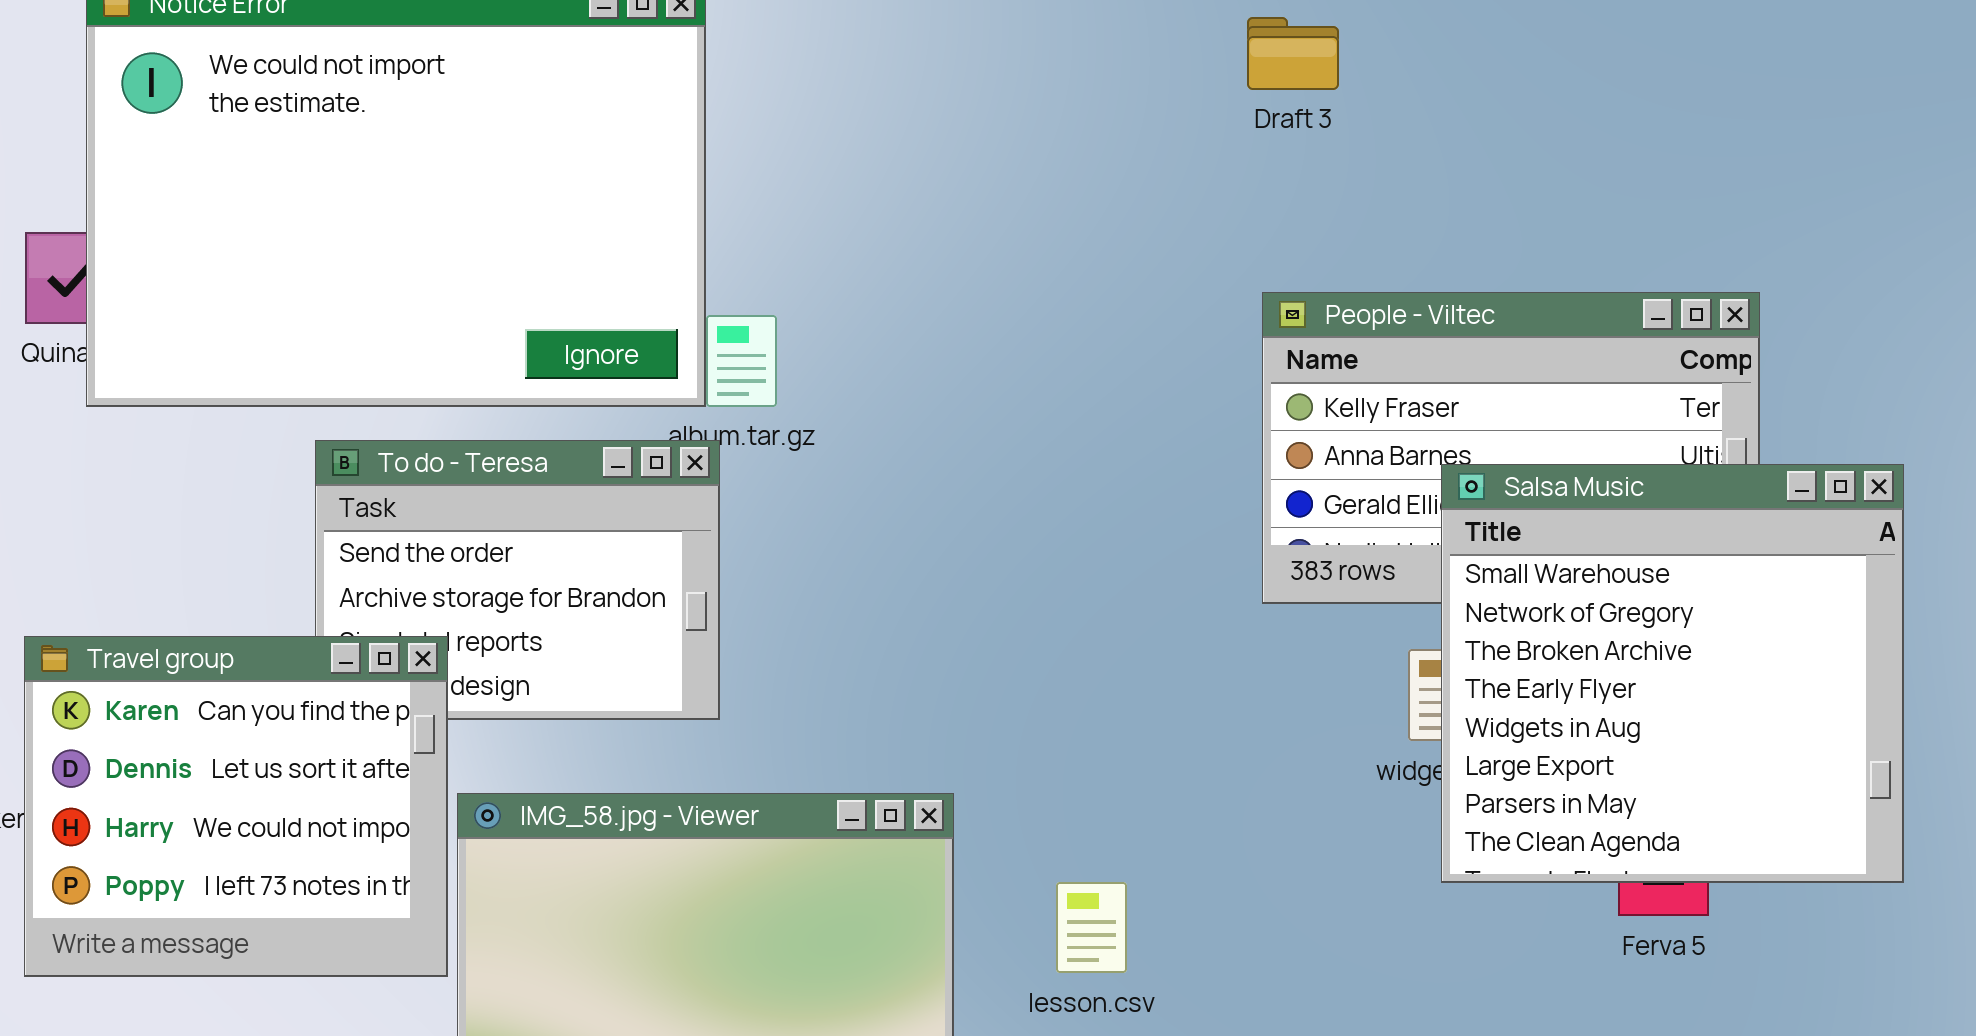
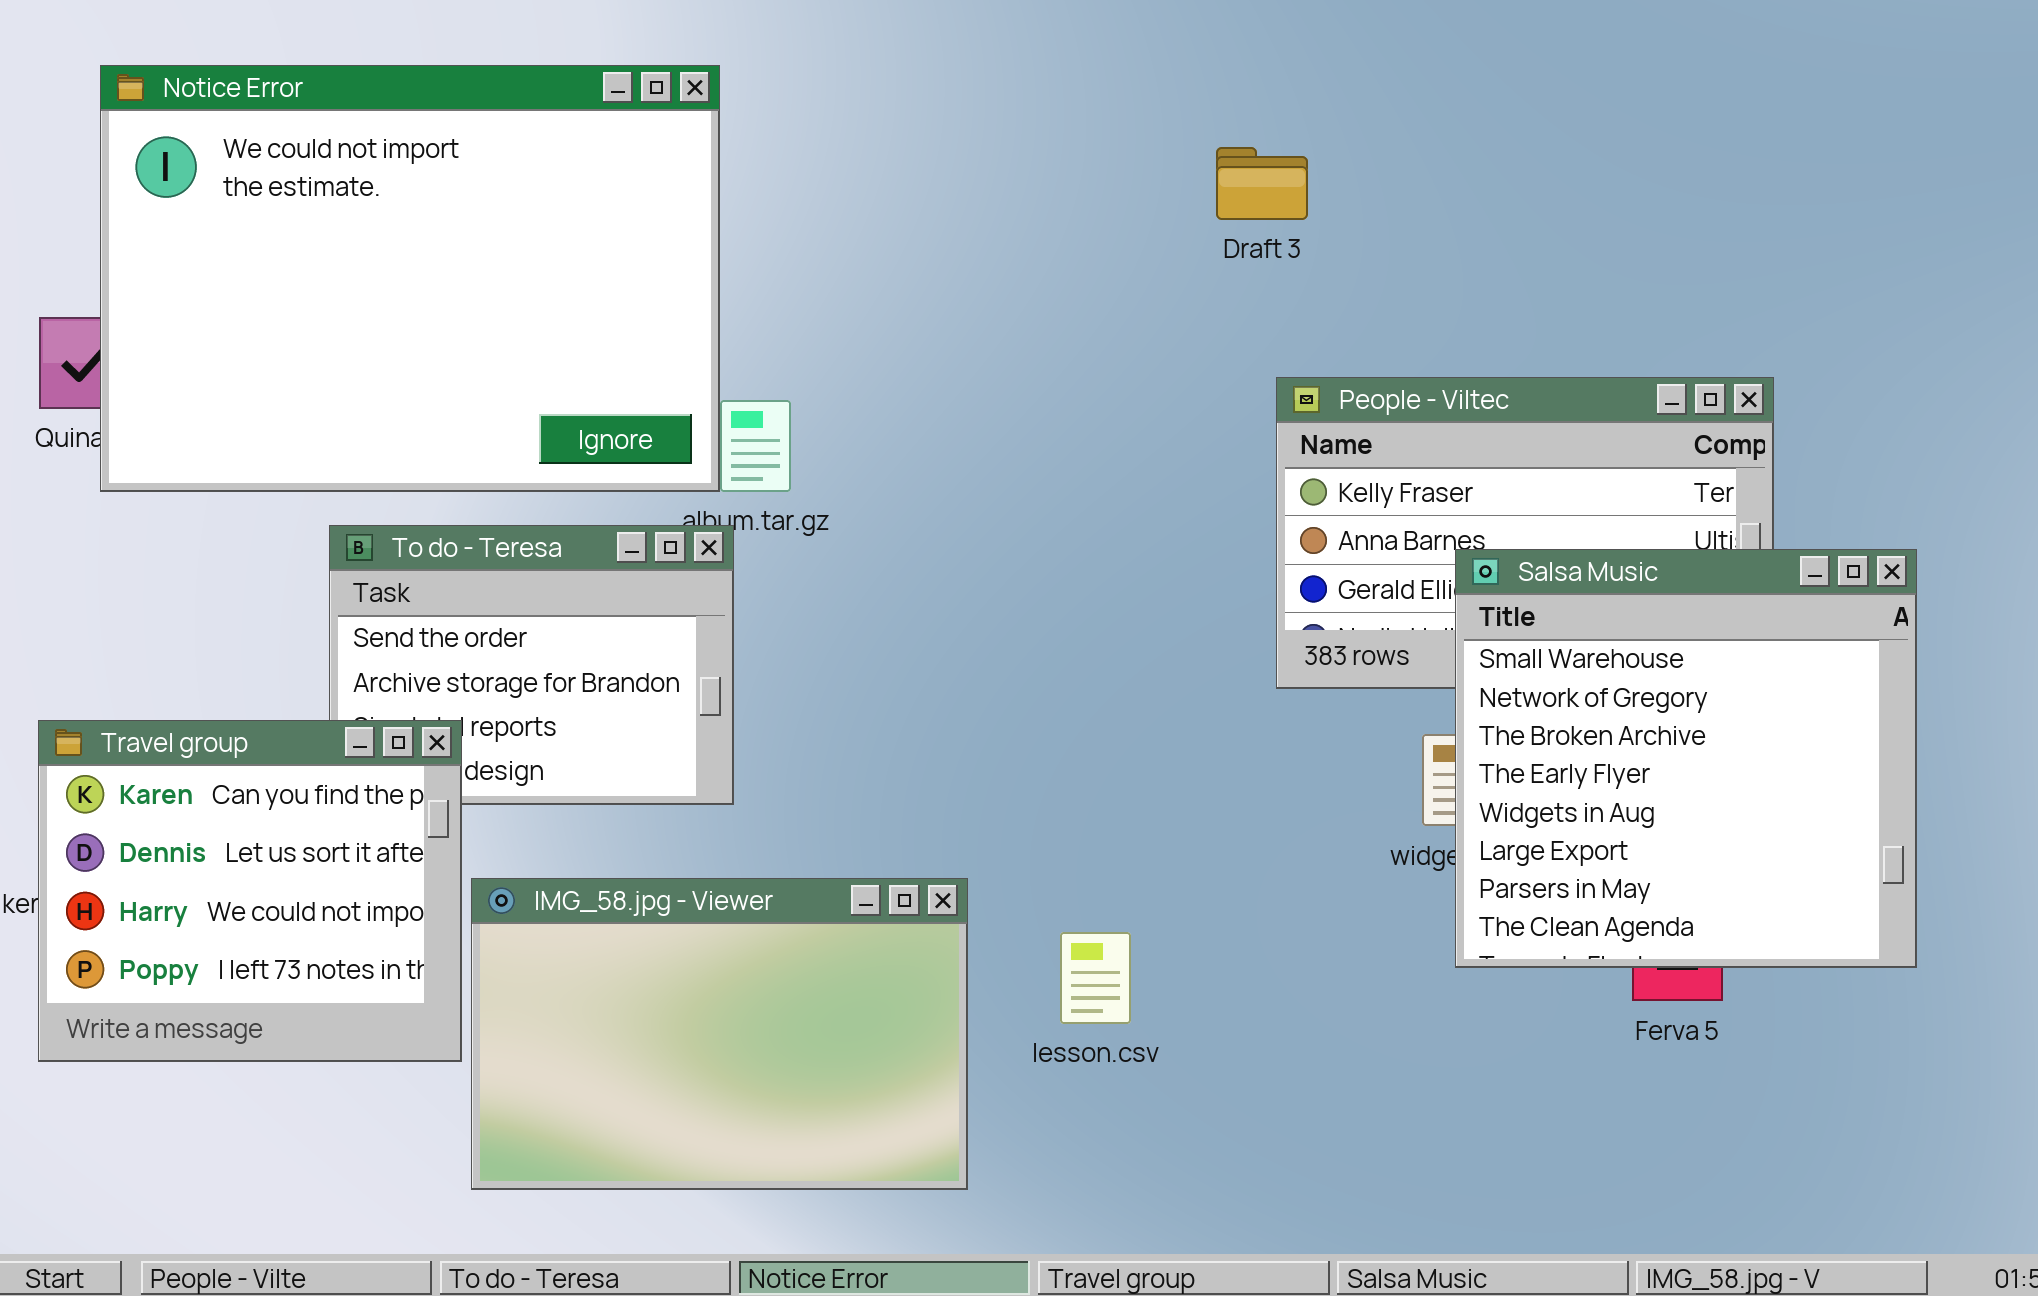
Draft 3: [1247,17,1339,90] -> [1216,147,1308,220], moved
lesson.csv: [1056,882,1127,973] -> [1060,932,1131,1024], moved

